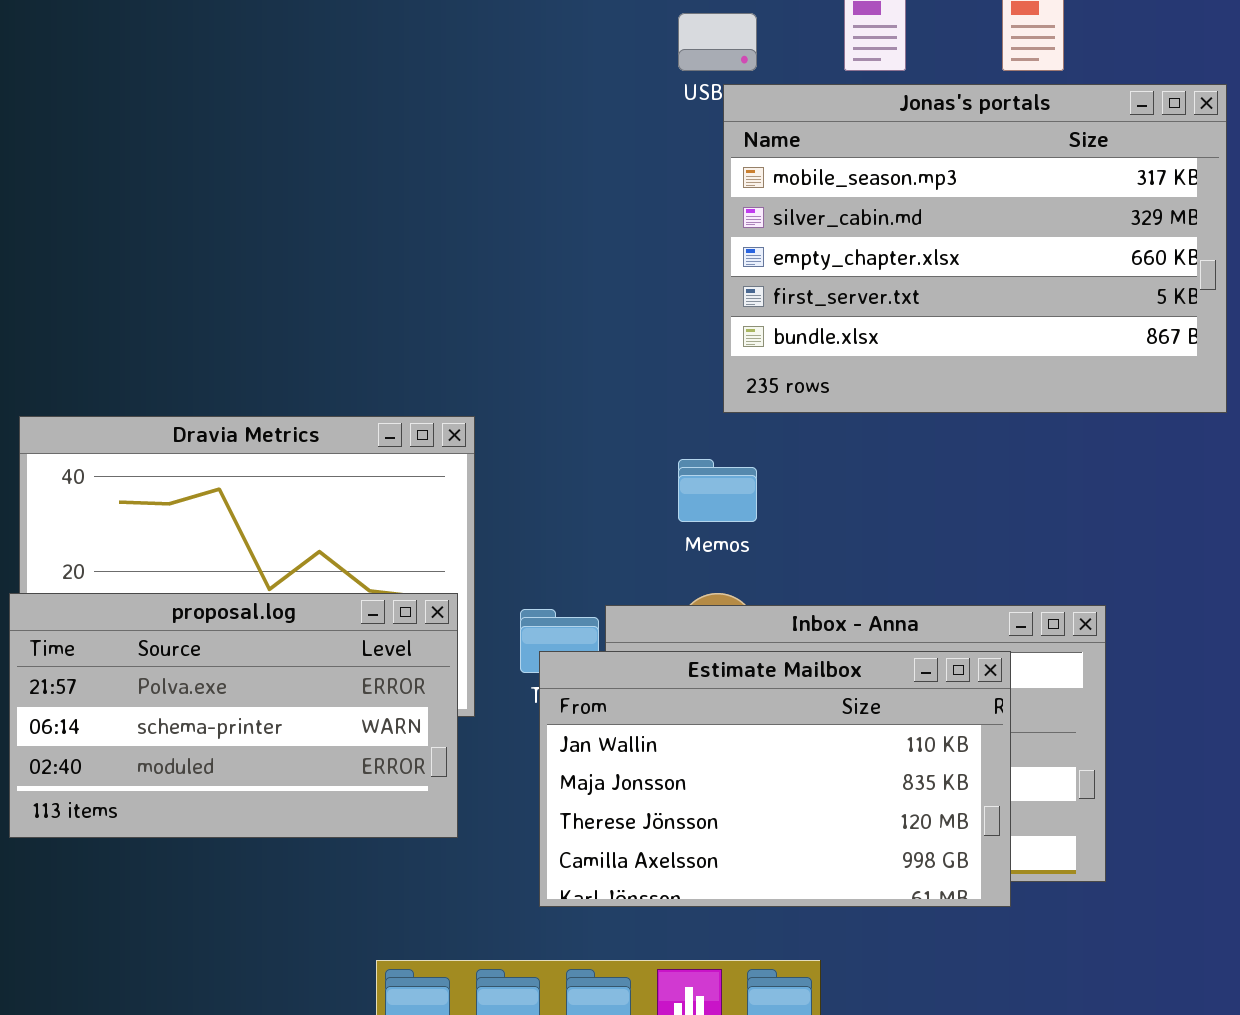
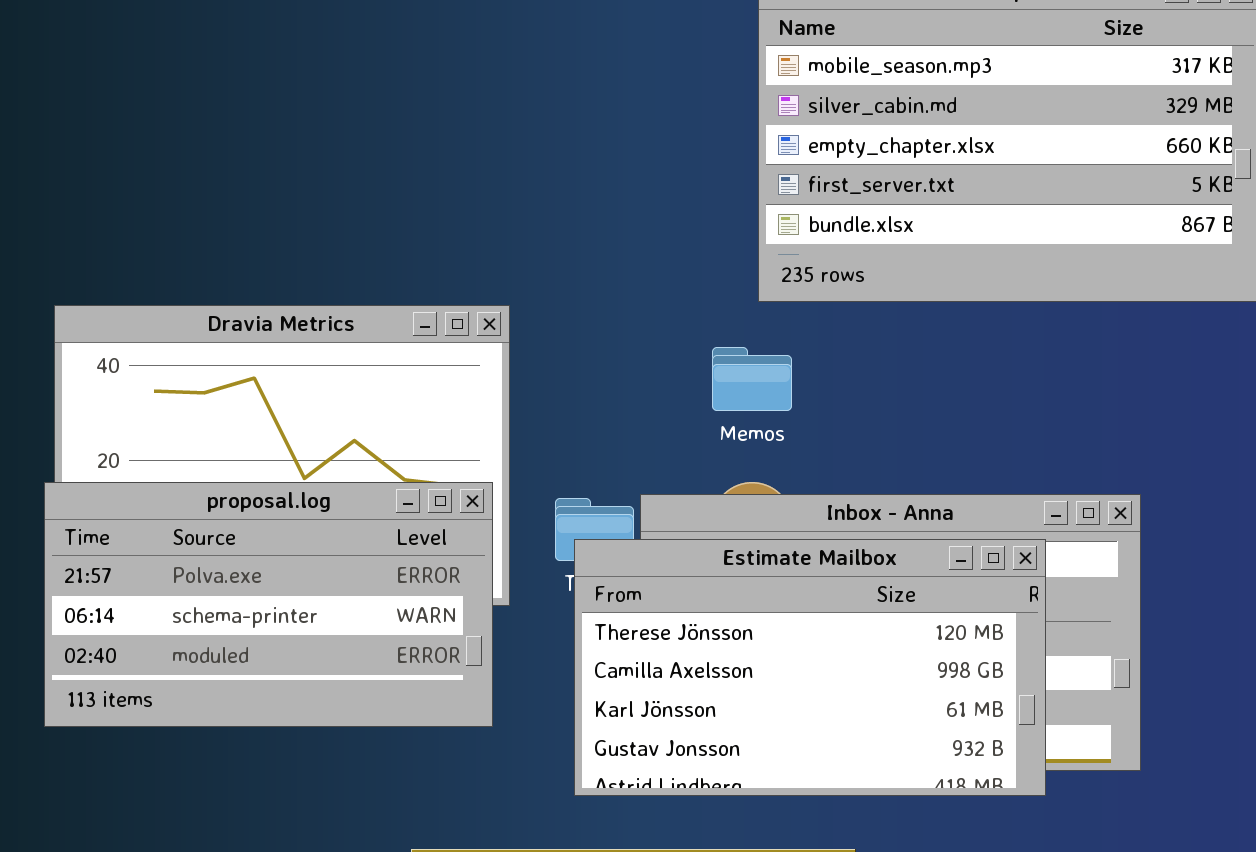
Estimate Mailbox: [539,651,1011,907] -> [574,539,1046,796], scrolled down 2 rows

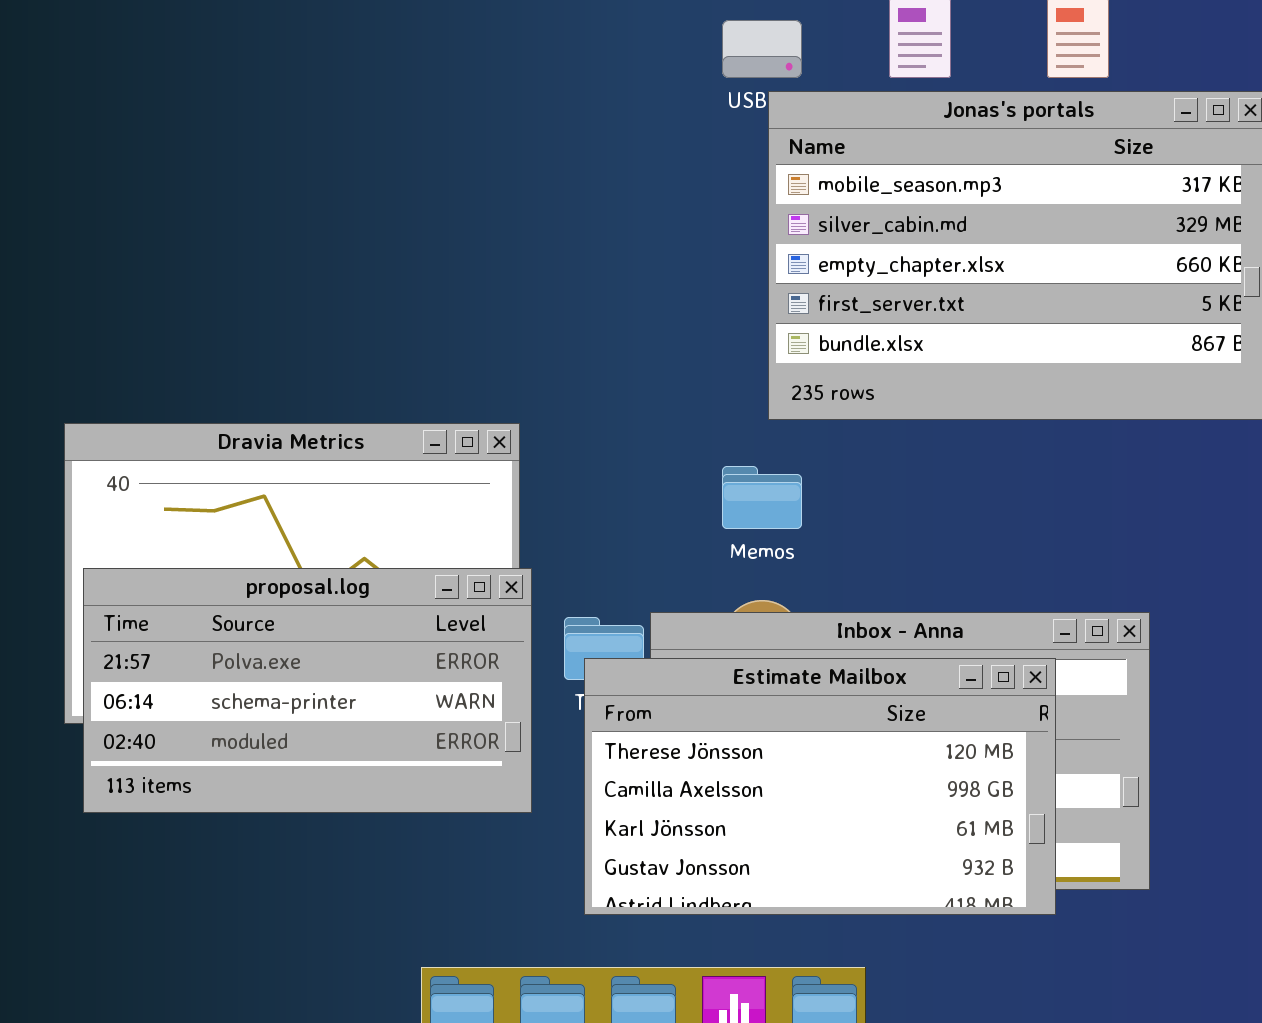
proposal.log: [44,482,493,727] -> [83,568,532,813], moved

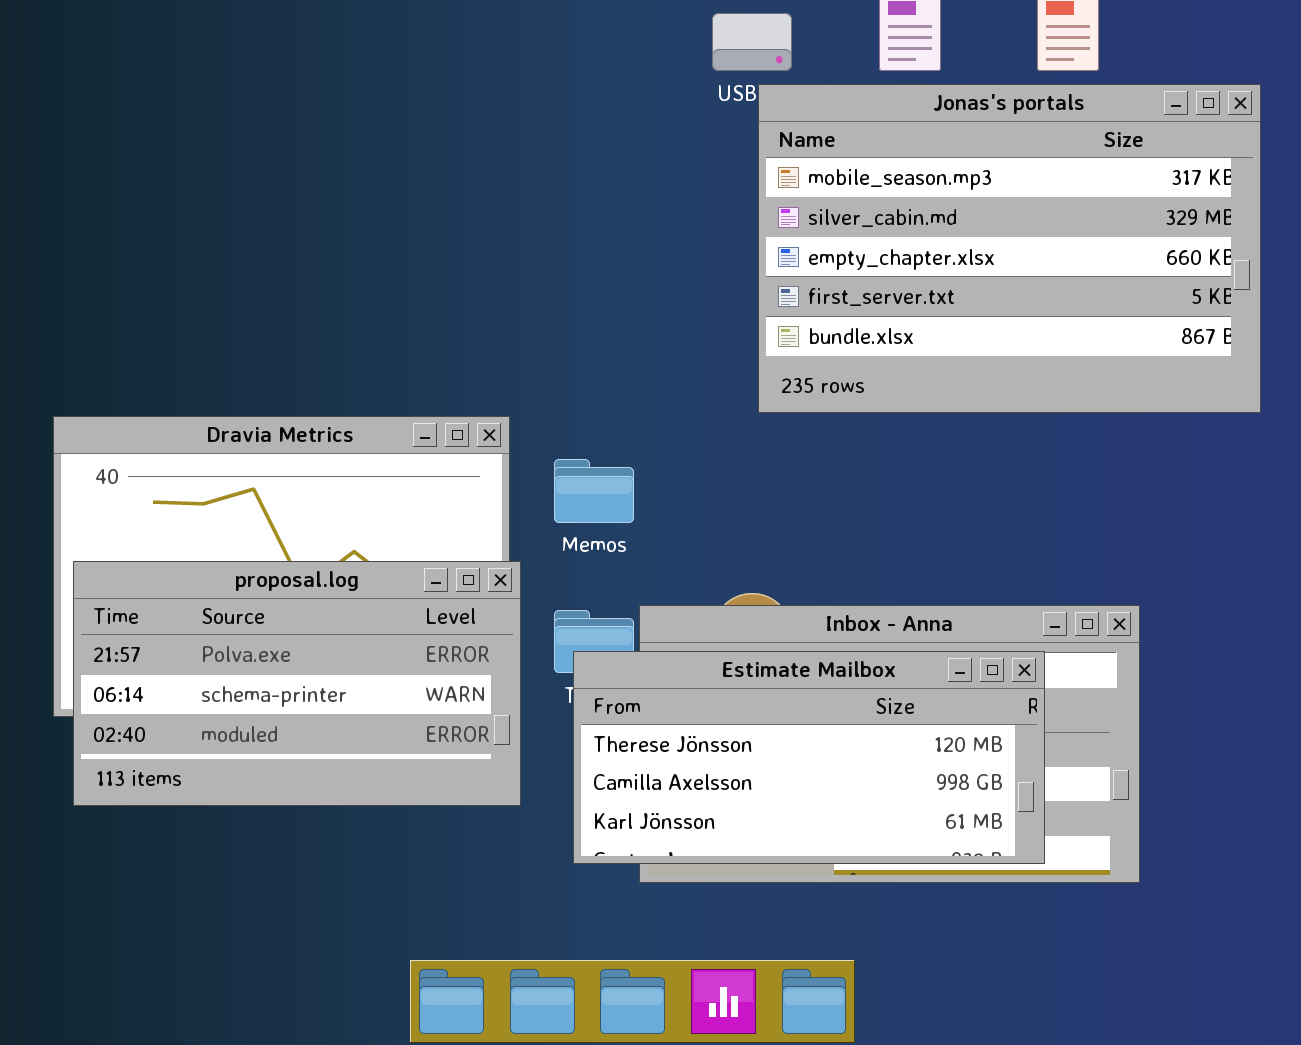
Memos: [722,466,802,529] -> [554,459,634,523], moved
Estimate Mailbox: [584,658,1056,915] -> [573,651,1045,864], resized

